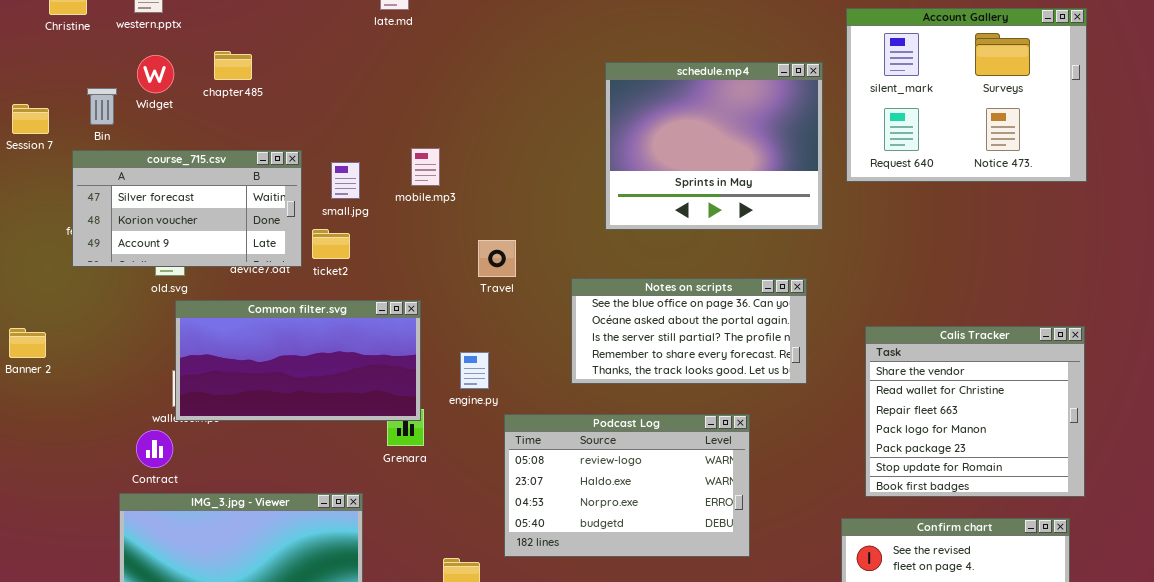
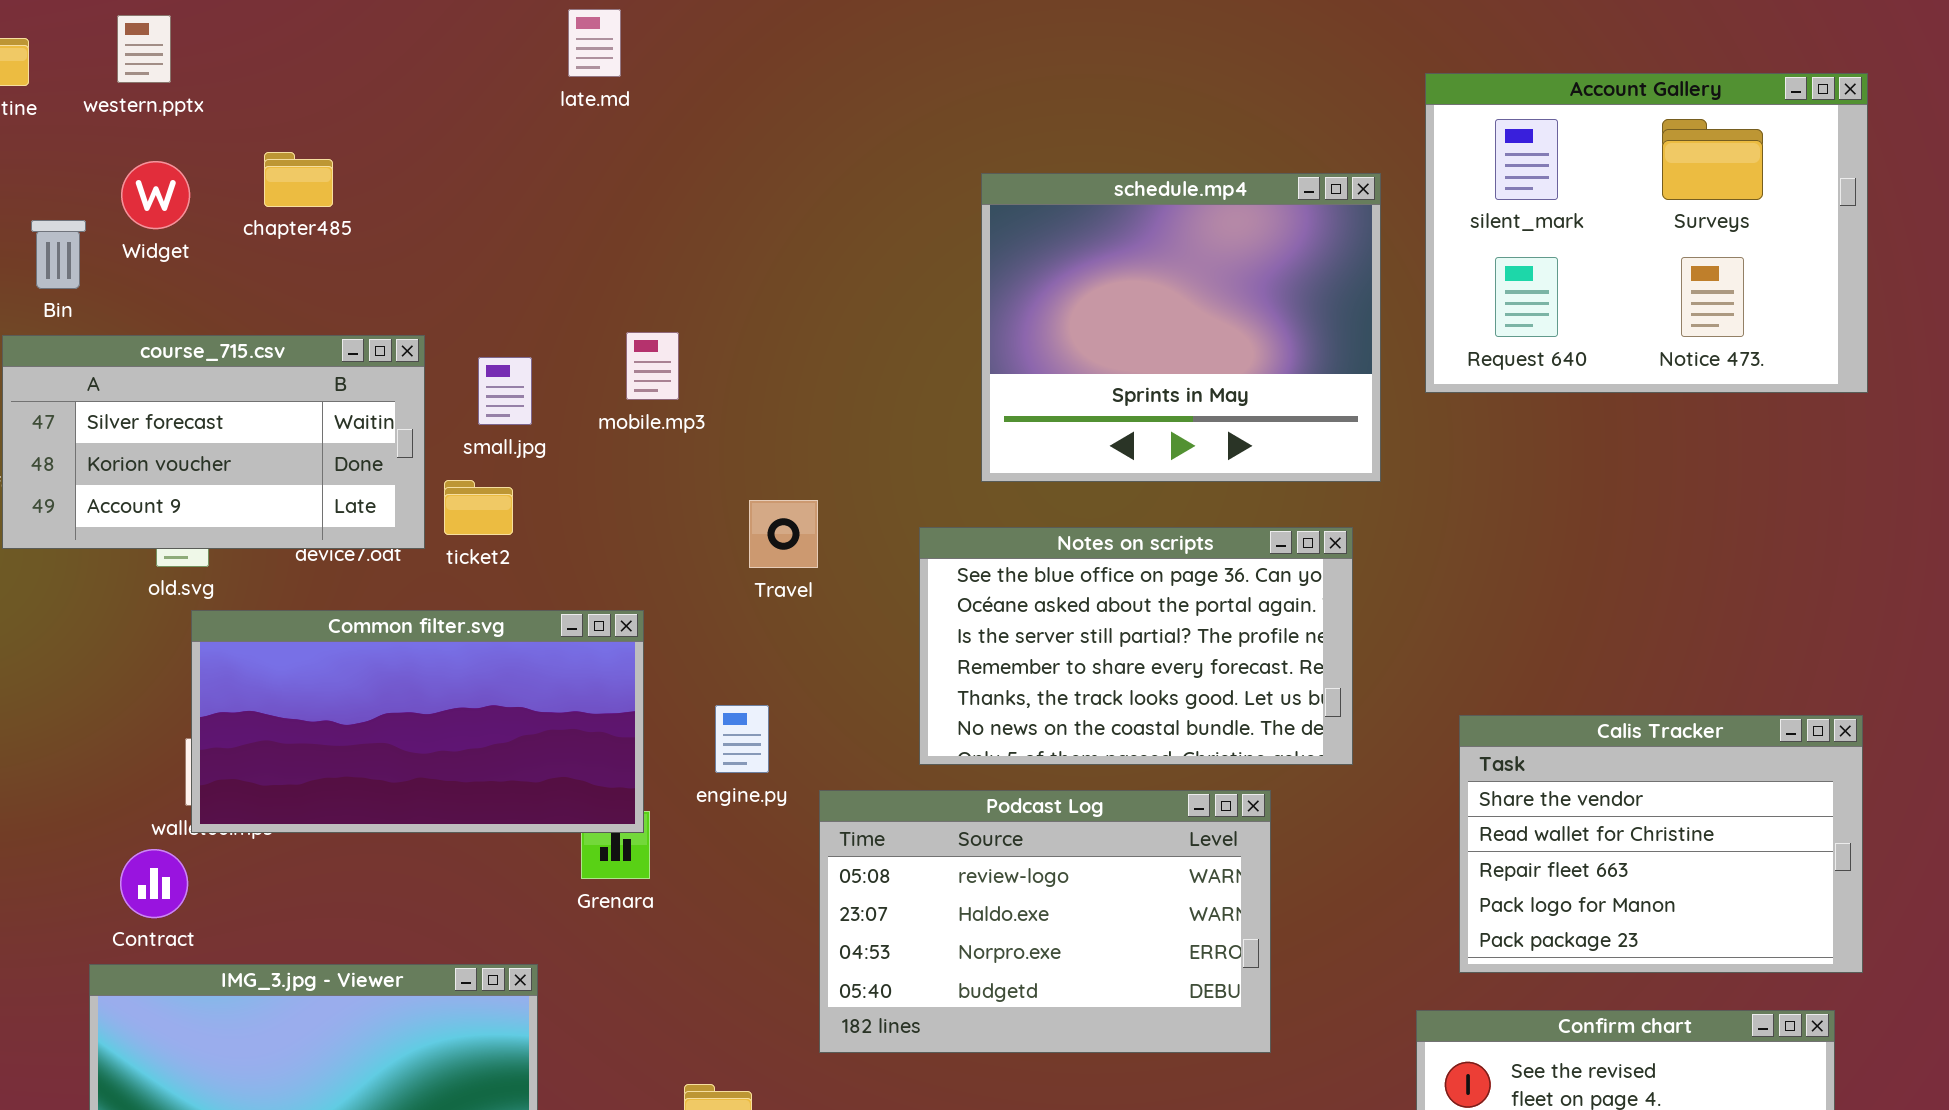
Notes on scripts: [571,278,807,384] -> [919,527,1353,765], resized
Calis Tracker: [865,326,1085,497] -> [1459,715,1863,973], resized
Podcast Log: [504,414,750,557] -> [819,790,1271,1053], moved

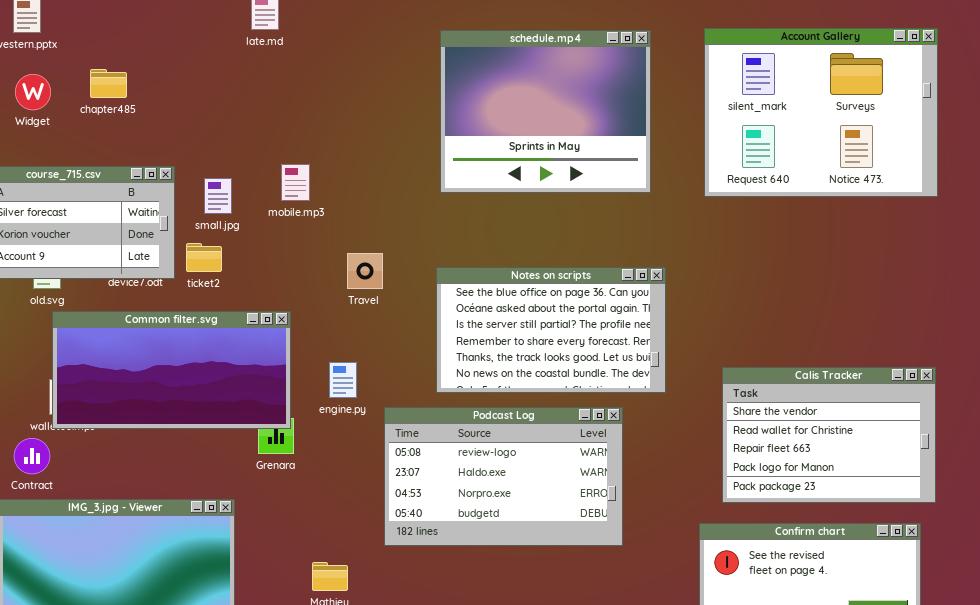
schedule.mp4: [981,173,1381,482] -> [440,30,651,193], moved

